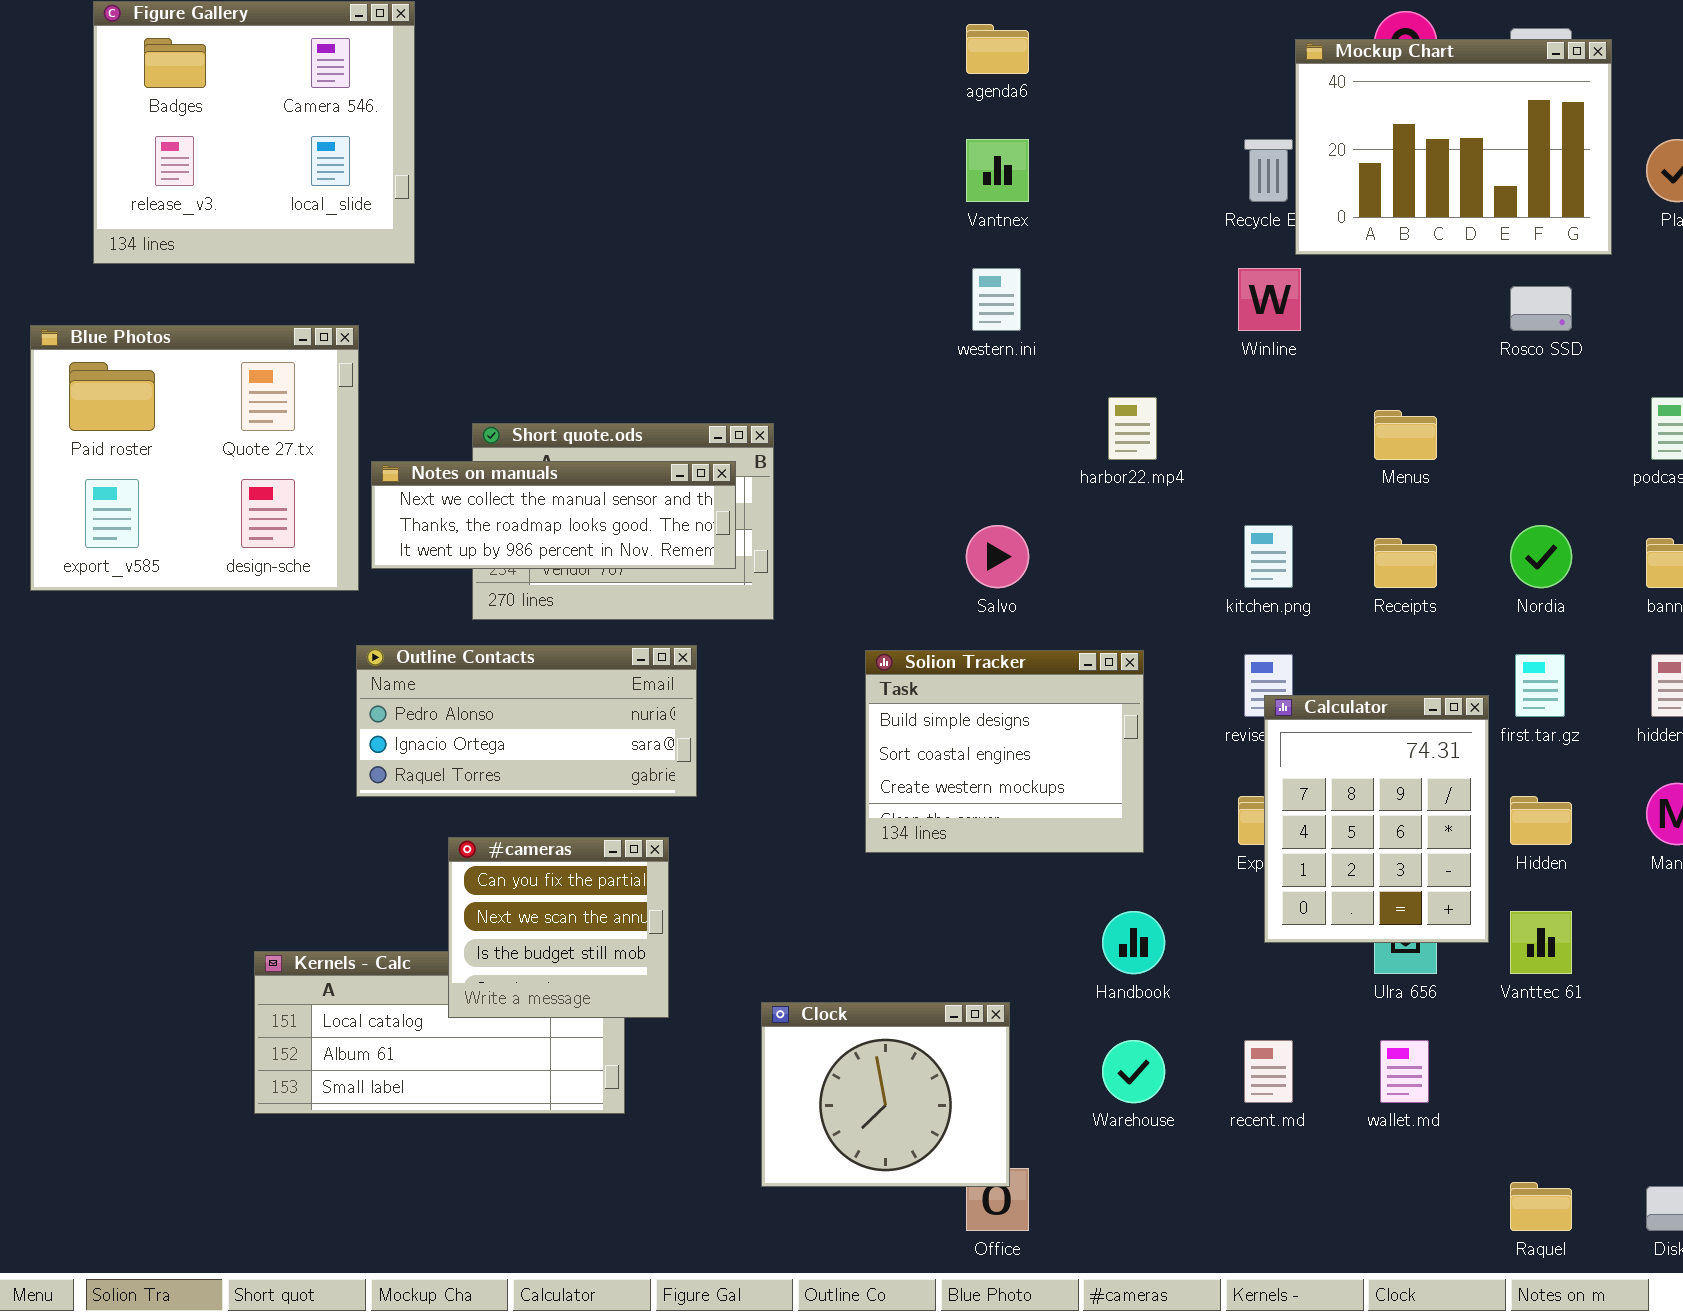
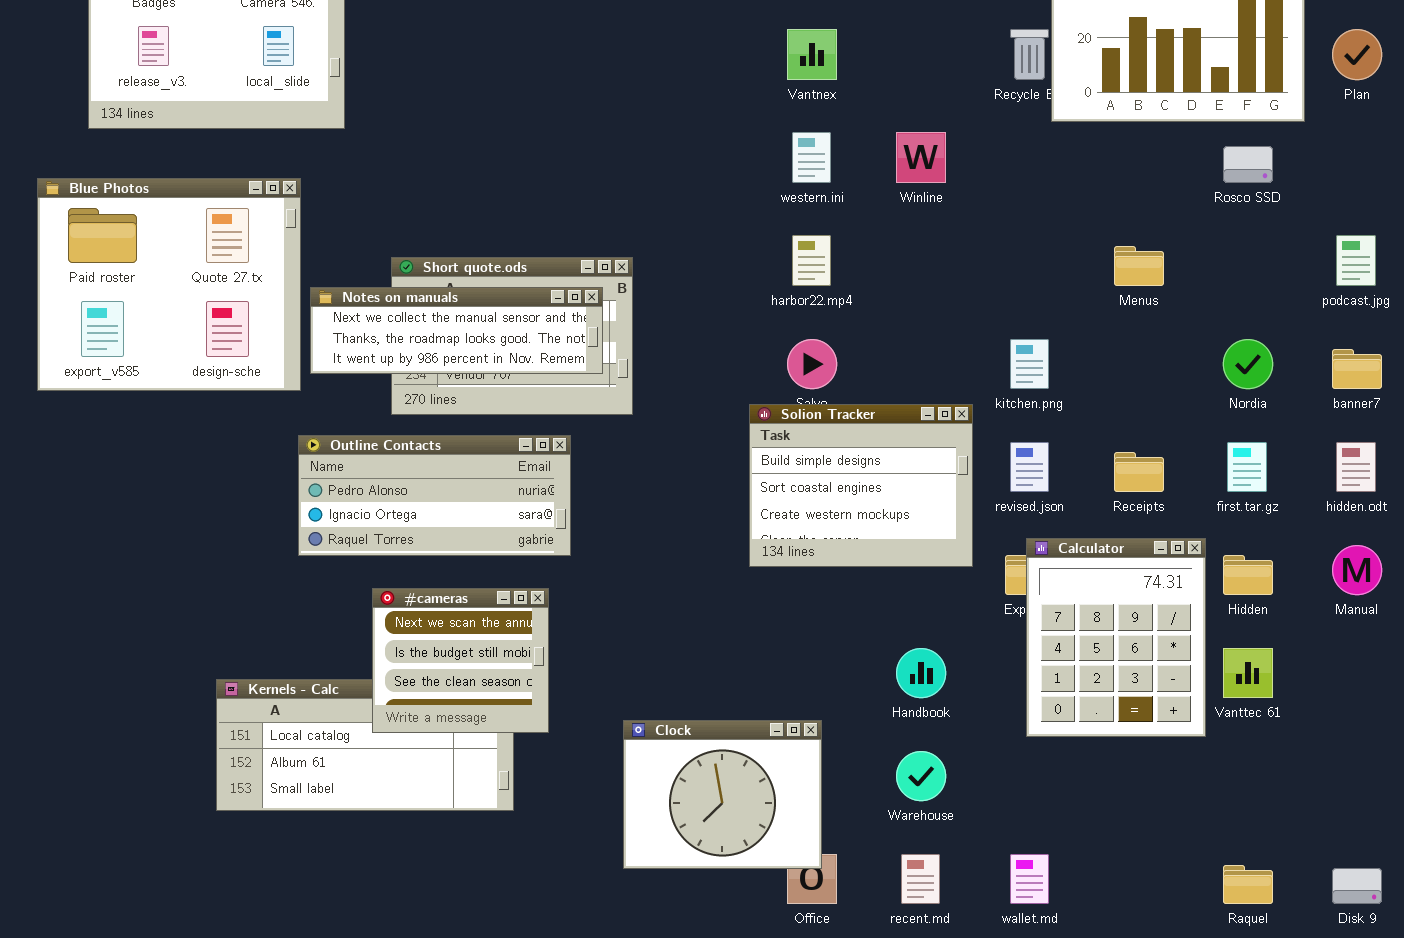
Winline: [1238,268,1301,331] -> [896,132,946,183], moved
harbor22.mp4: [1108,397,1157,460] -> [792,235,831,286], moved
Receipts: [1374,538,1437,588] -> [1114,452,1164,492], moved
Solion Tracker: [865,650,1144,853] -> [749,404,973,567], moved
Calculator: [1264,695,1489,943] -> [1026,538,1206,737], moved
#cameras: [448,837,669,1018] -> [372,588,549,733], scrolled down 1 row
recent.md: [1244,1040,1293,1103] -> [901,854,940,904], moved
wallet.md: [1380,1040,1429,1103] -> [1010,854,1049,904], moved

